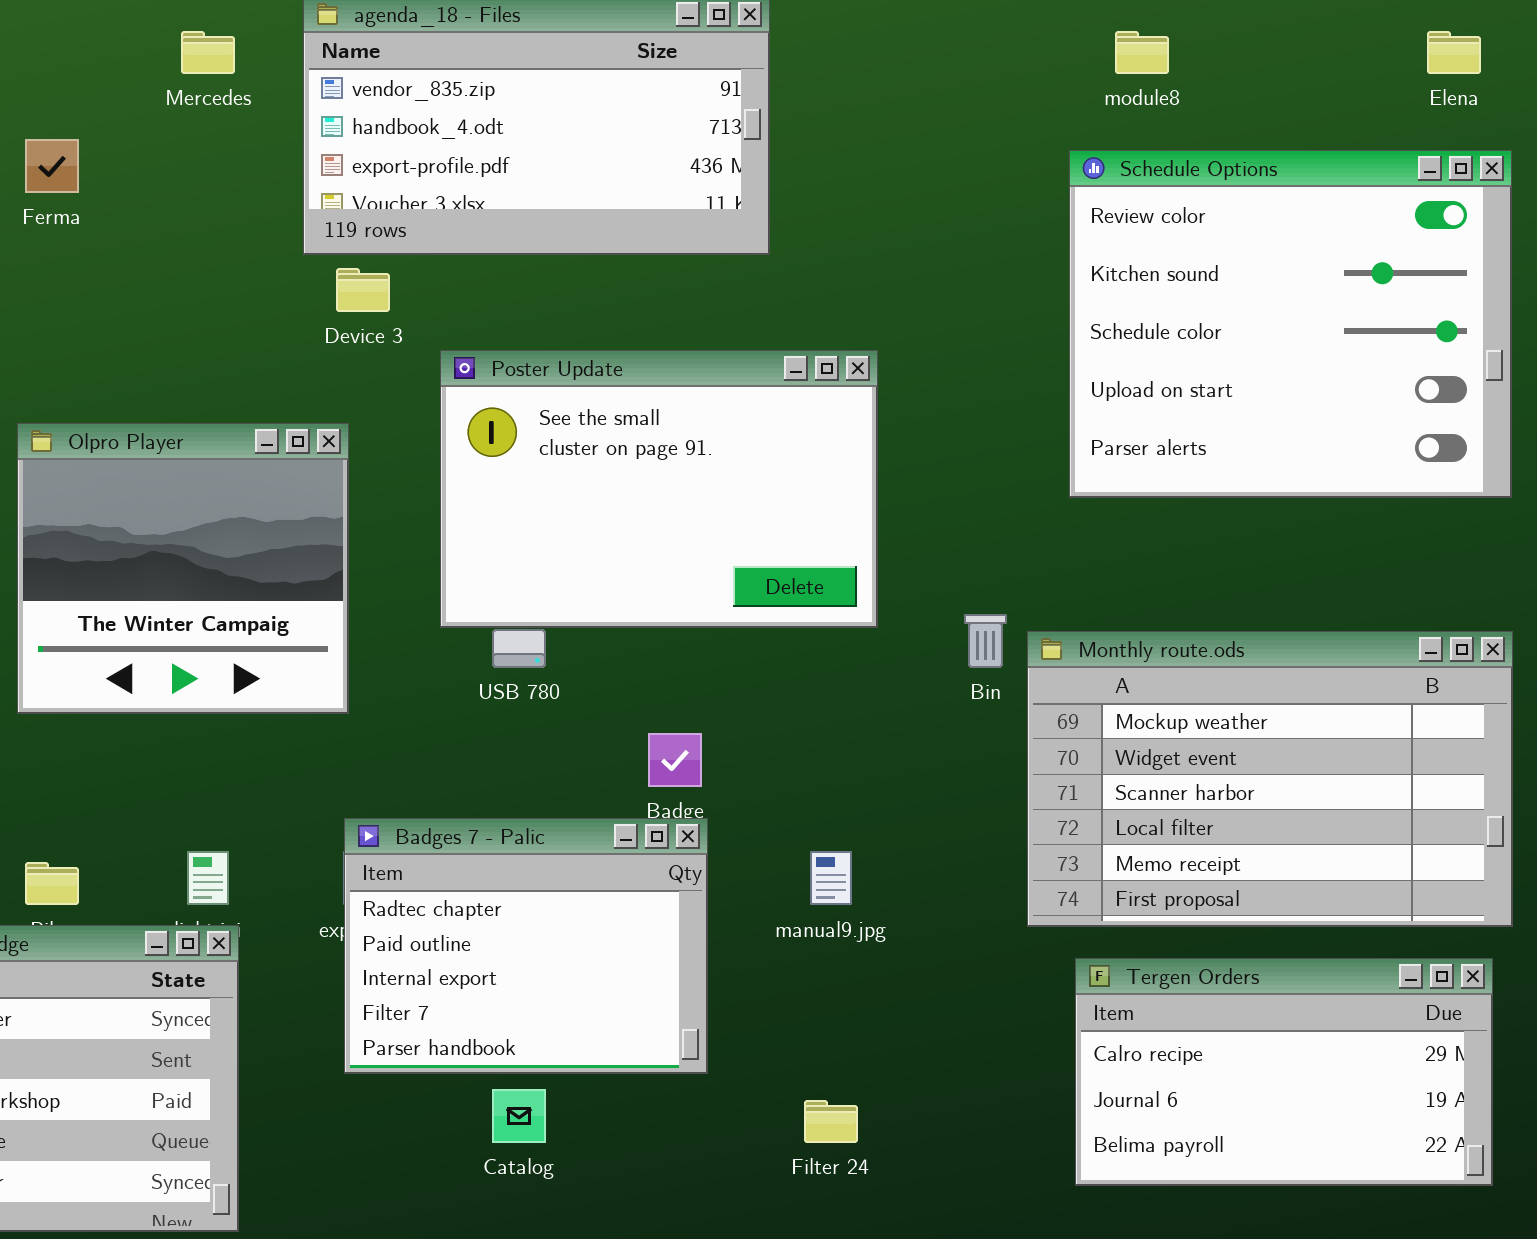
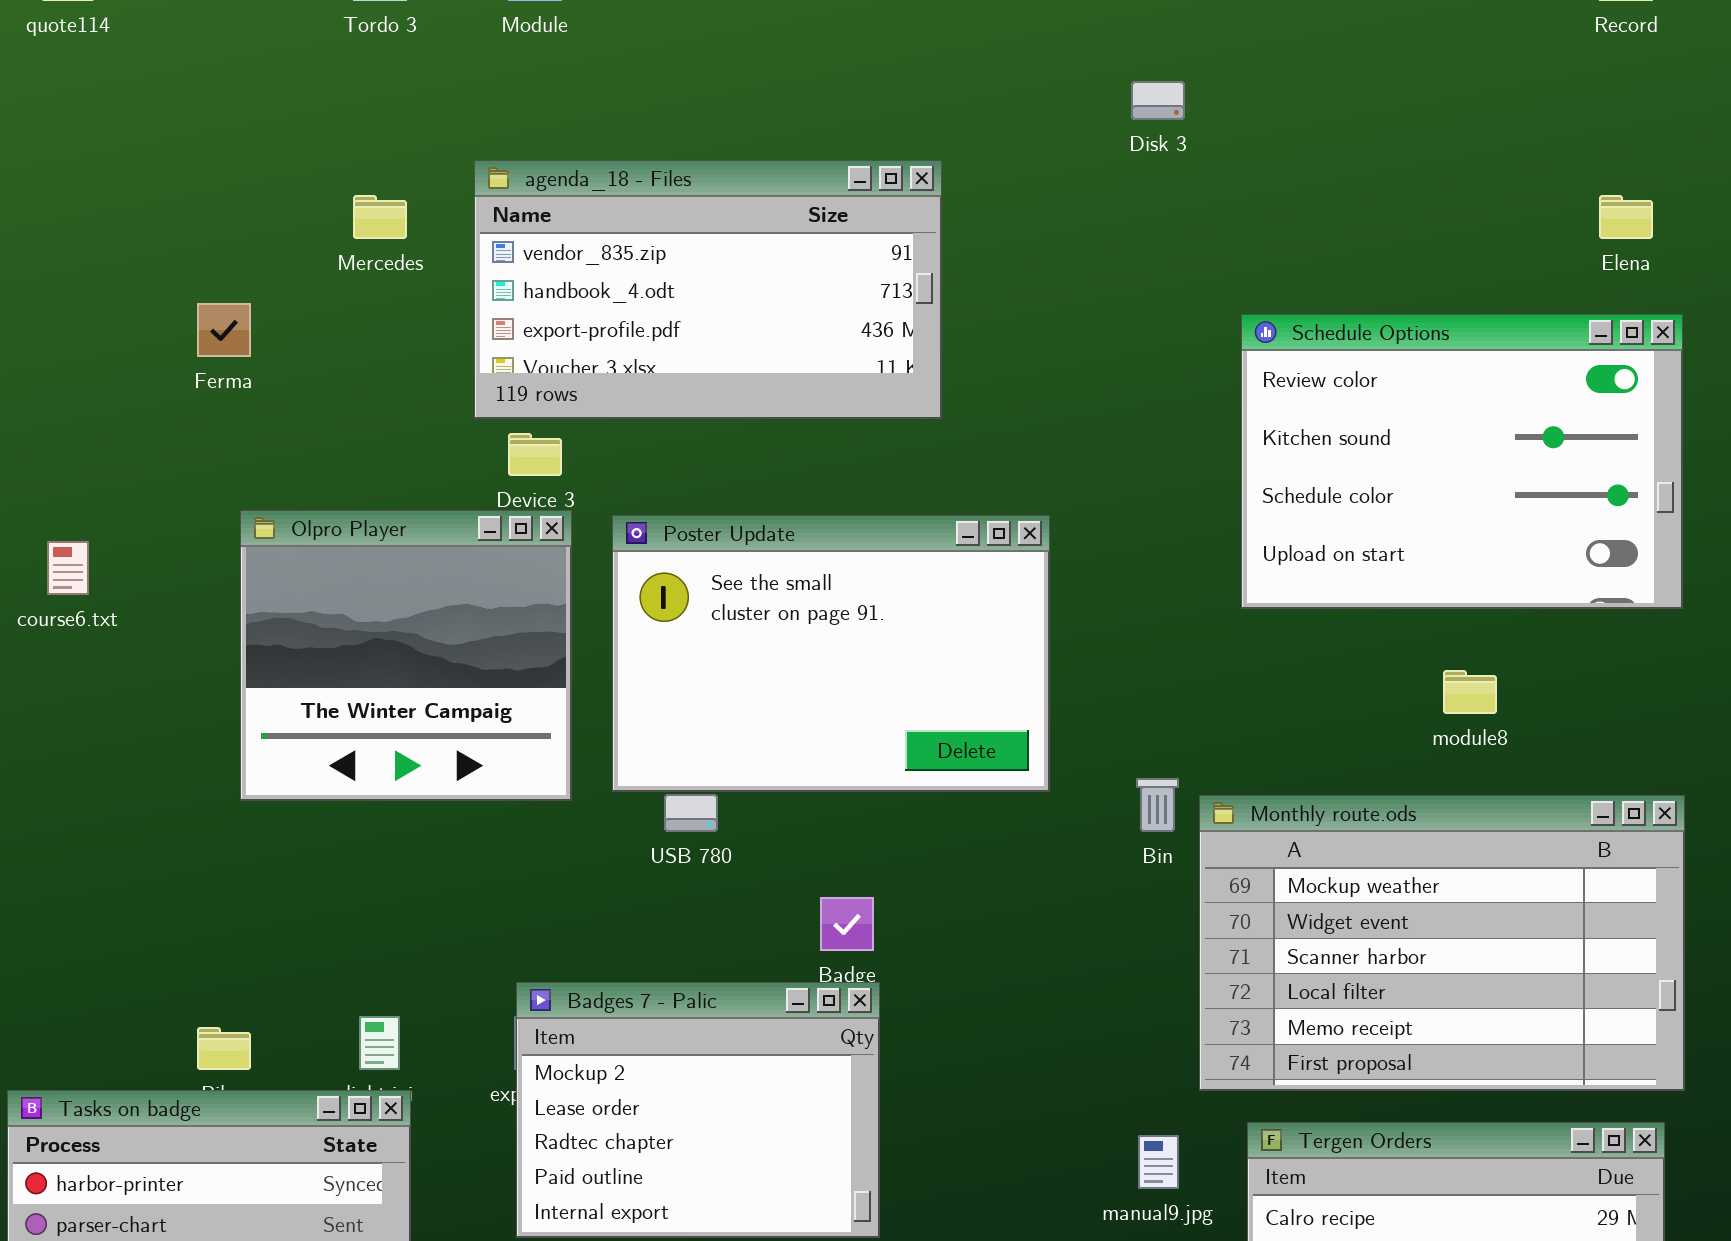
module8: [1115,31,1169,74] -> [1443,670,1497,714], moved
Schedule Options: [1069,150,1512,498] -> [1241,314,1683,609], resized
Olpro Player: [17,423,349,714] -> [240,510,572,801], moved
Badges 7 - Palic: [344,818,708,1074] -> [516,982,880,1238], scrolled up 2 rows
manual9.jpg: [810,851,852,905] -> [1138,1135,1179,1189], moved

